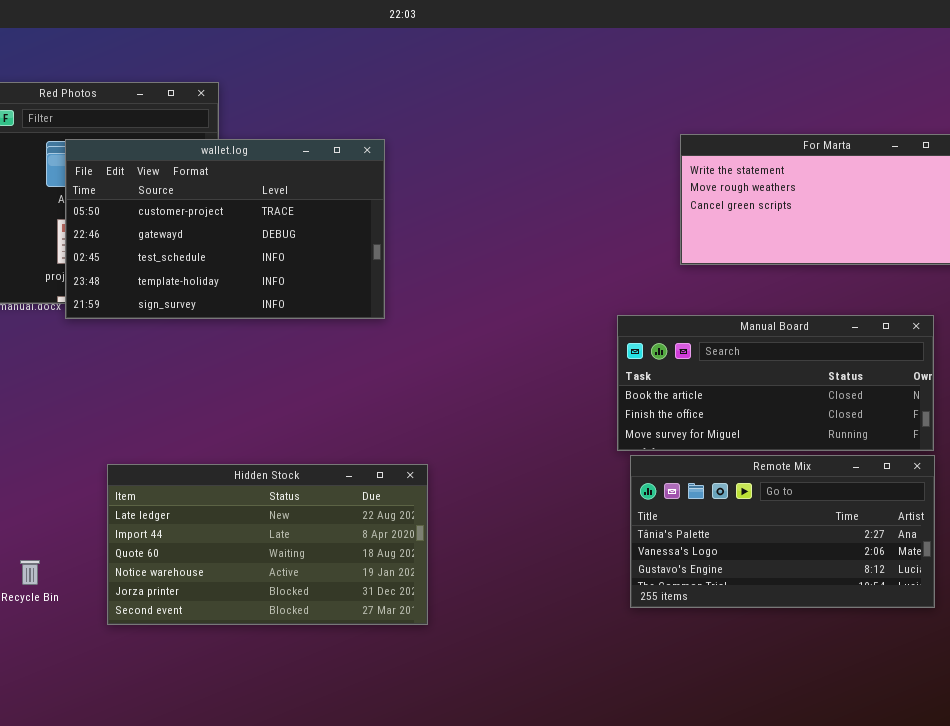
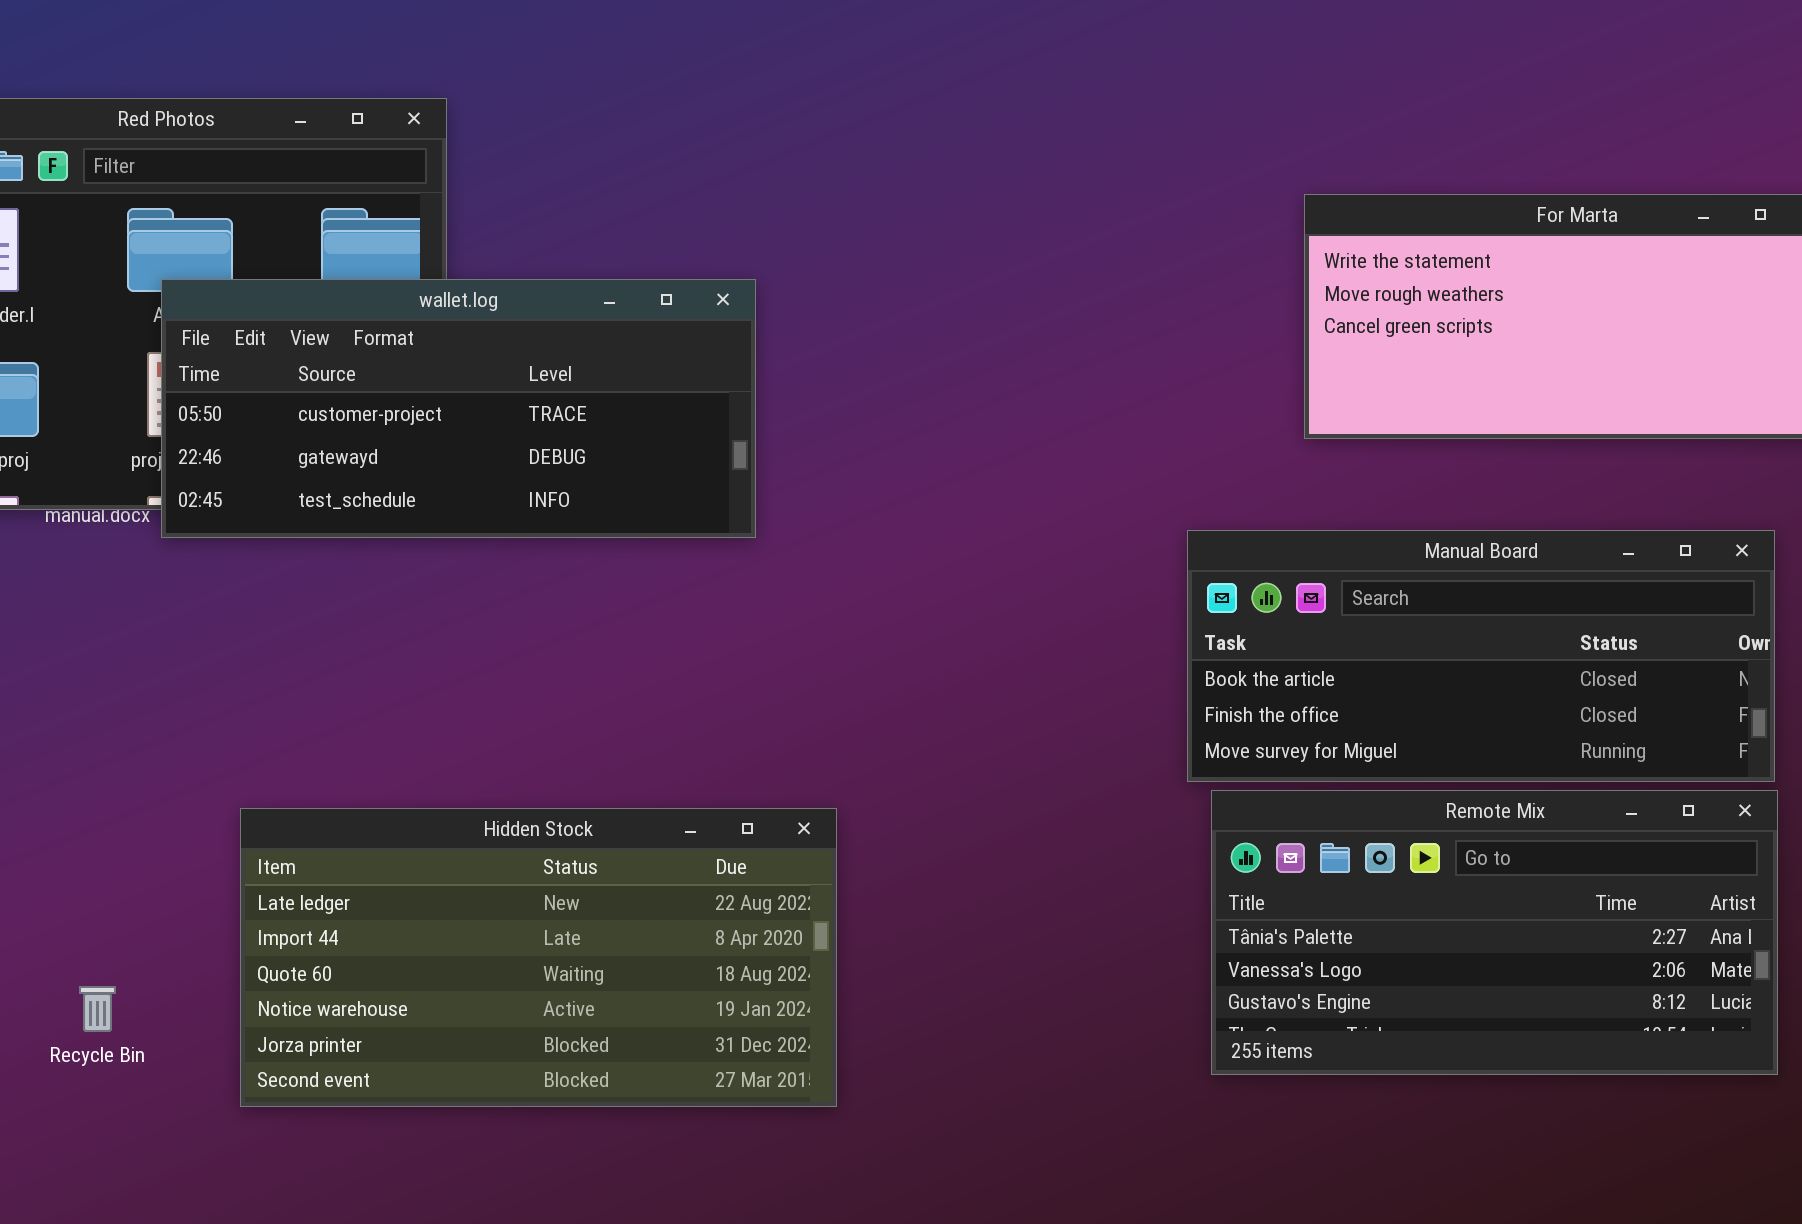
wallet.log: [65,139,385,319] -> [161,279,756,538], resized

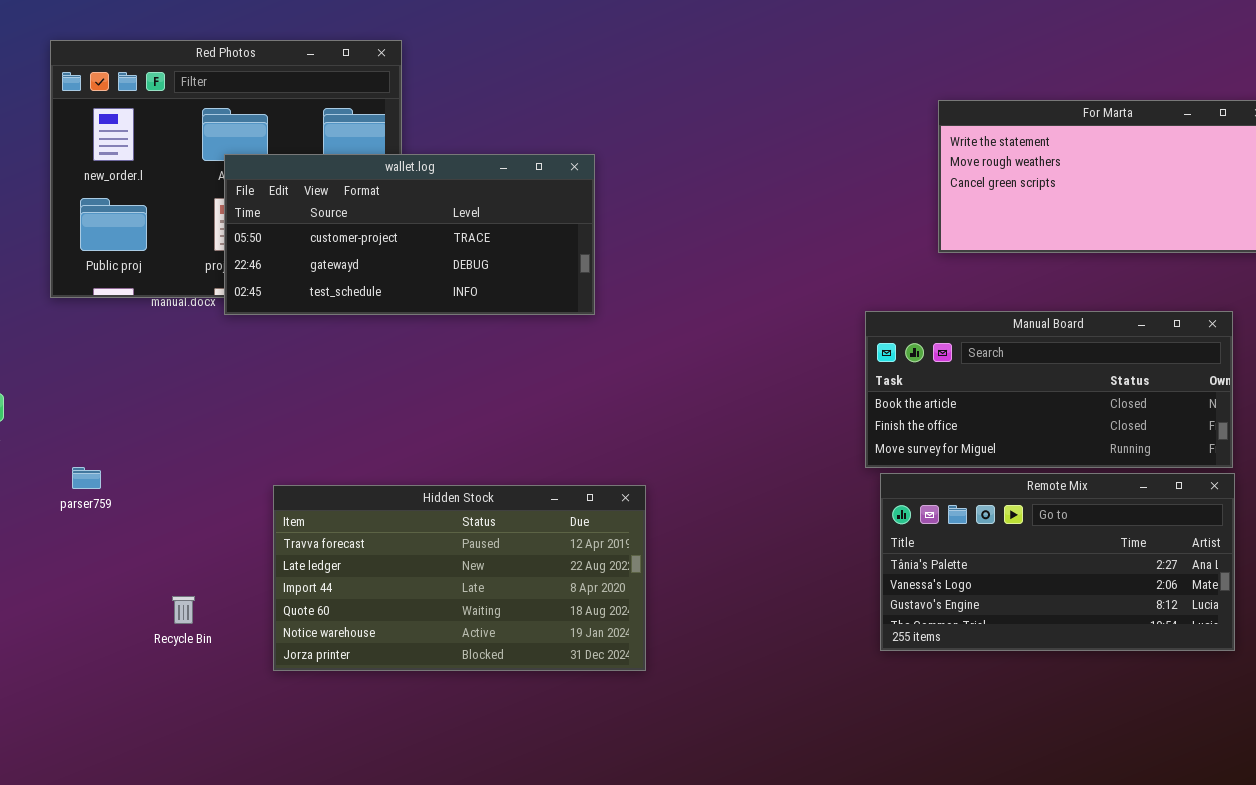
Hidden Stock: [240,808,837,1107] -> [273,485,646,671], scrolled up 1 row

